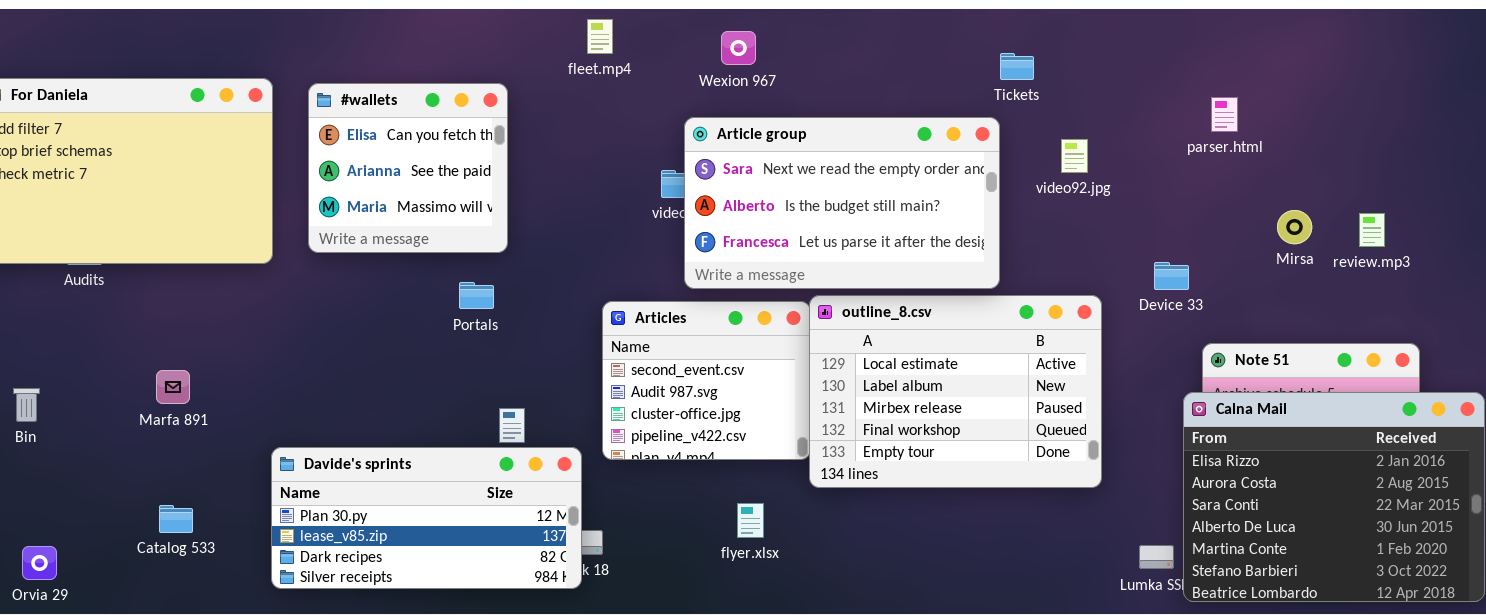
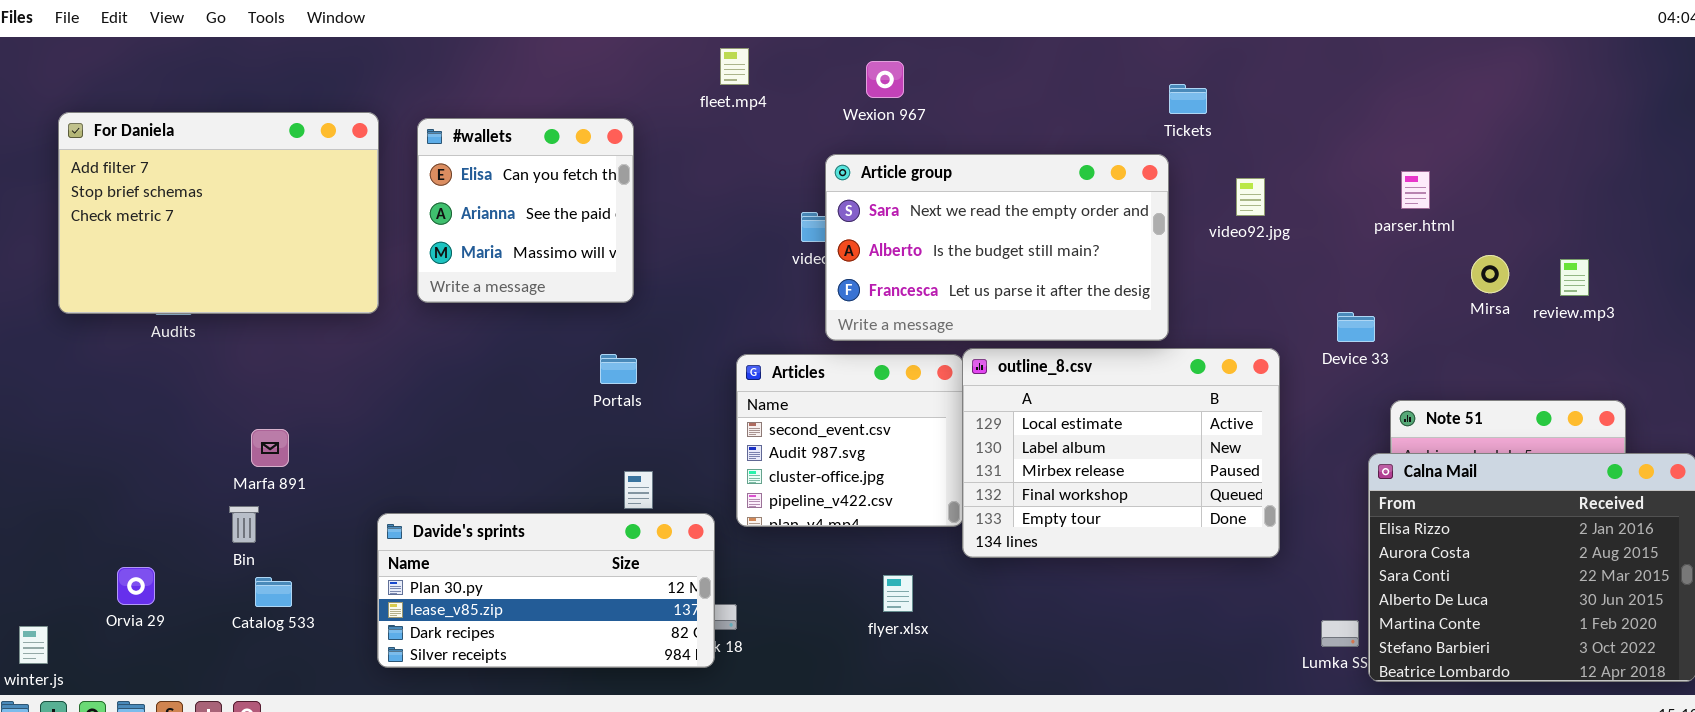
parser.html: [1211,97,1238,132] -> [1401,171,1430,209], moved
Portals: [459,282,494,309] -> [600,354,637,384], moved
Bin: [13,388,40,422] -> [229,506,259,543], moved
Orvia 29: [22,546,57,580] -> [117,567,155,605], moved

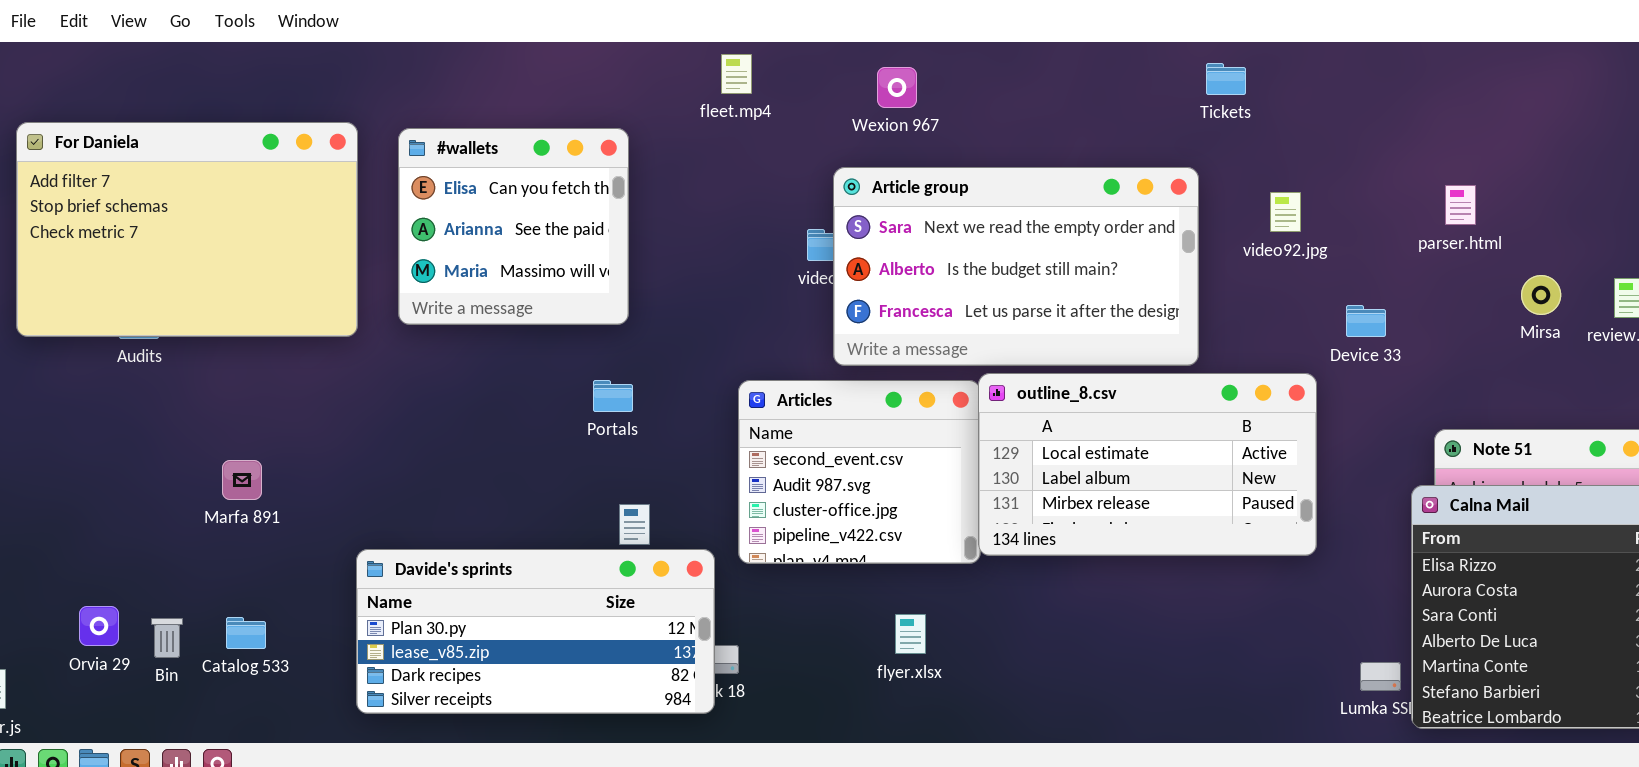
Tickets: [1169,84,1207,114] -> [1206,63,1246,95], moved
Device 33: [1337,312,1375,342] -> [1346,305,1386,337], moved
outline_8.csv: [962,348,1280,558] -> [978,373,1317,556], resized
Bin: [229,506,259,543] -> [151,618,183,658], moved

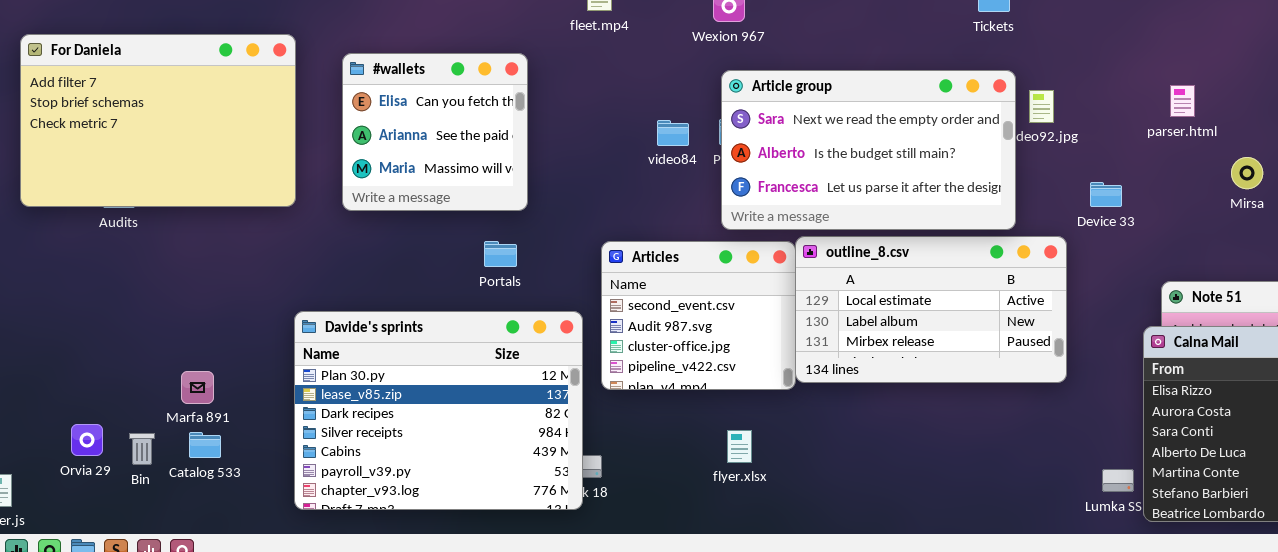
#wallets: [398,128,629,325] -> [342,53,528,211], moved
Article group: [833,167,1199,366] -> [721,70,1016,230], moved
Marfa 891: [222,460,262,500] -> [181,371,214,404], moved
Davide's sprints: [356,549,715,714] -> [294,311,583,510], resized

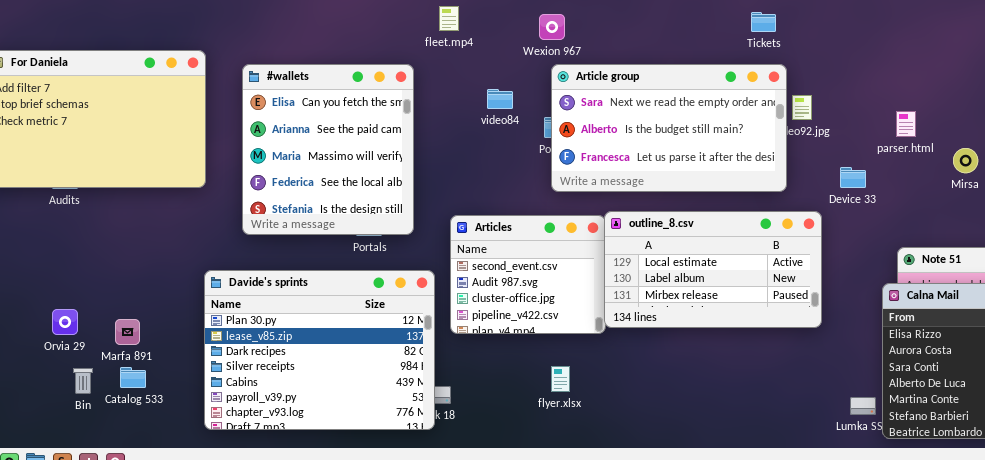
#wallets: [342,53,528,211] -> [242,64,414,235], resized
Article group: [721,70,1016,230] -> [551,64,787,192], moved
parser.html: [1170,85,1195,117] -> [896,111,916,137], moved
video84: [657,120,689,146] -> [487,89,513,109], moved
Orvia 29: [71,424,103,456] -> [52,309,78,335], moved

